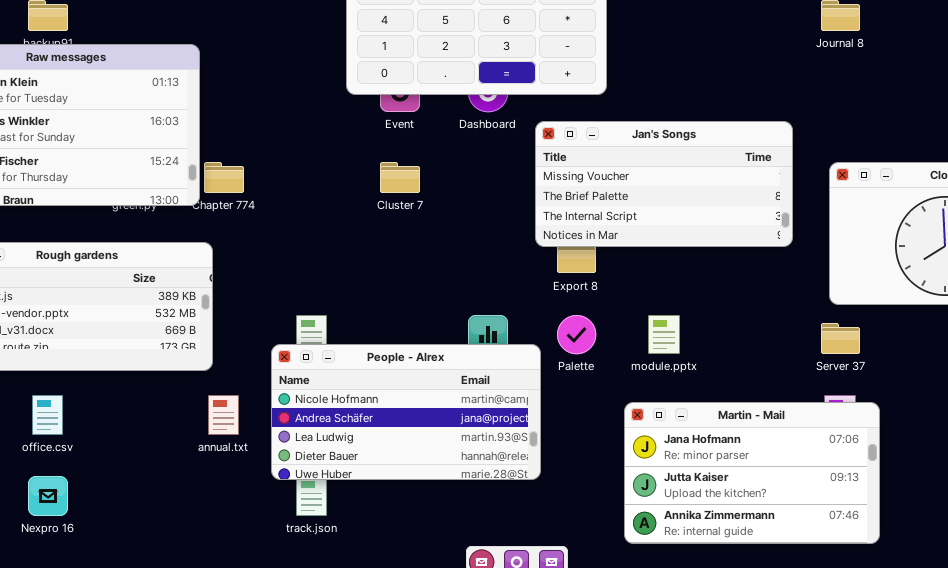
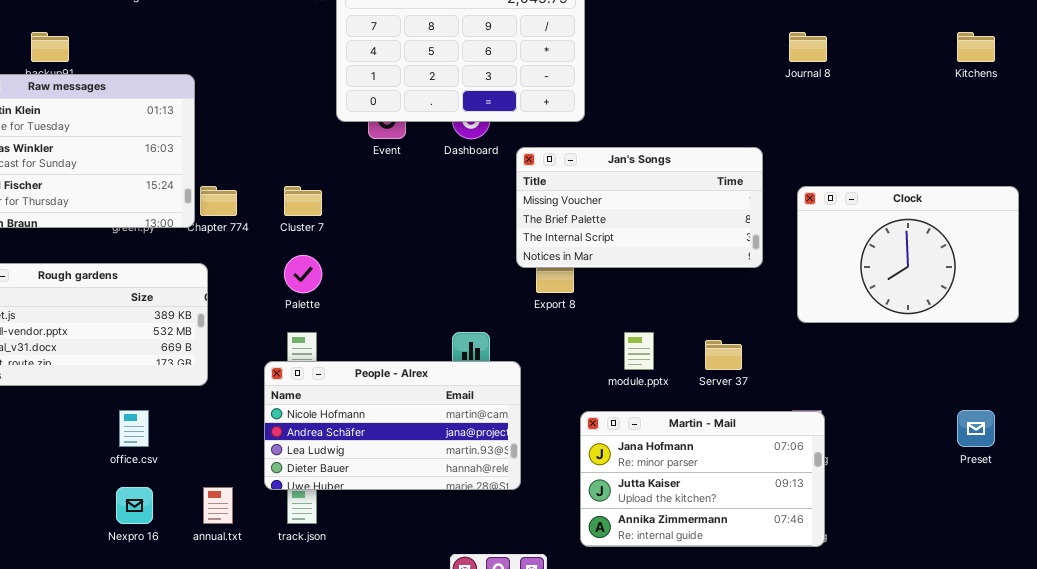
Cluster 7: [380,162,420,193] -> [284,186,322,216], moved
Palette: [557,315,596,354] -> [284,255,322,293], moved
Server 37: [821,323,860,354] -> [705,340,742,370], moved
office.csv: [32,395,63,435] -> [119,410,149,447], moved
annual.txt: [208,395,239,435] -> [203,487,233,524], moved
Martin - Mail: [624,402,880,544] -> [580,411,825,547], moved
Nexpro 16: [28,476,68,516] -> [116,487,153,524], moved

